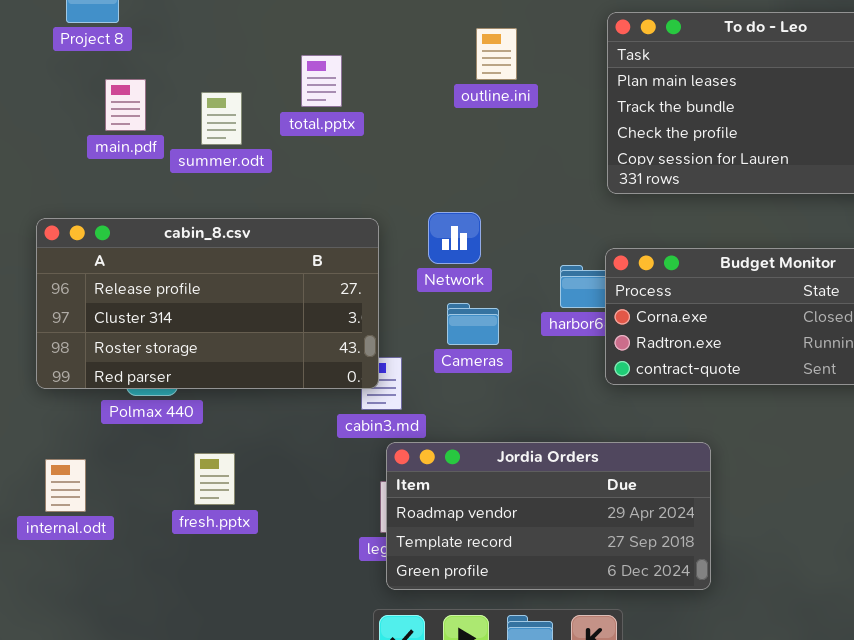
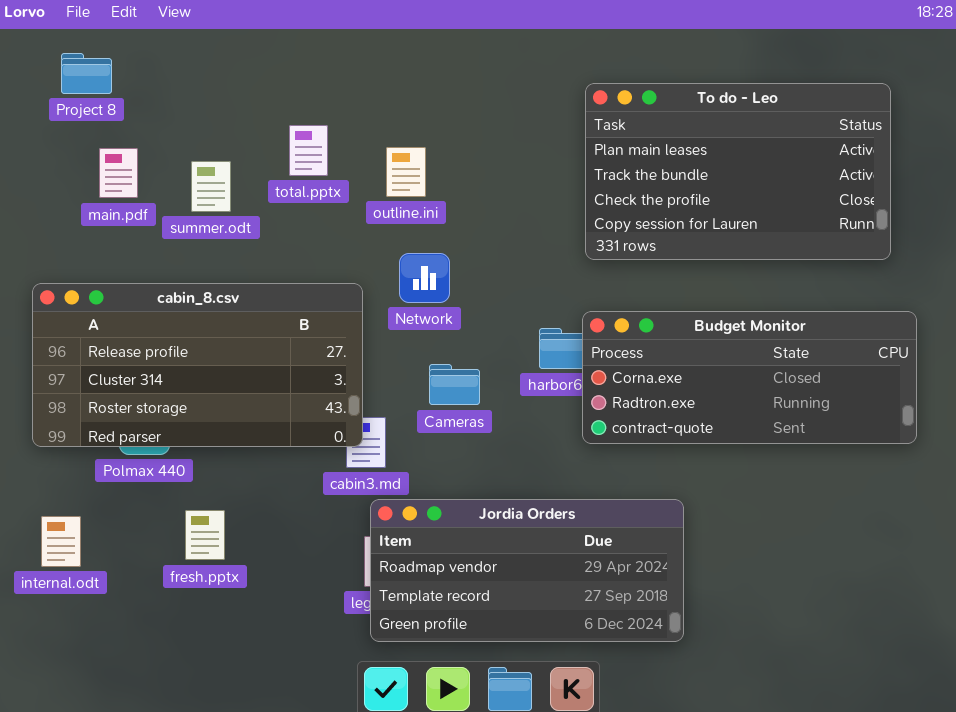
outline.ini: [476,28,517,80] -> [386,147,426,197], moved
Network: [428,212,481,264] -> [399,253,450,303], moved

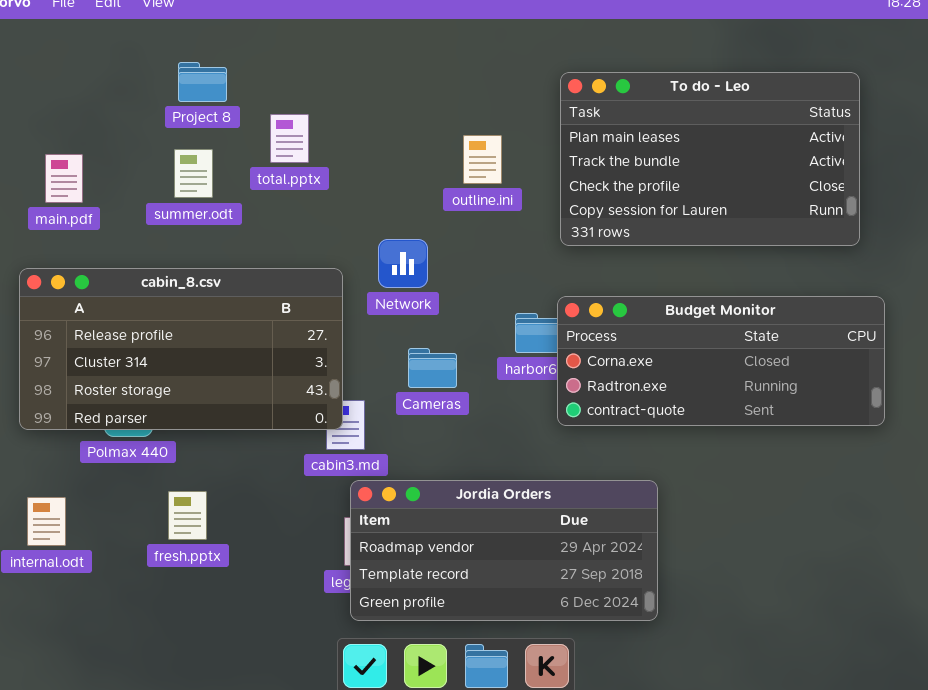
Project 8: [61,53,112,94] -> [178,62,227,102], moved
outline.ini: [386,147,426,197] -> [463,135,502,184], moved
main.pdf: [99,148,138,198] -> [45,154,83,203], moved

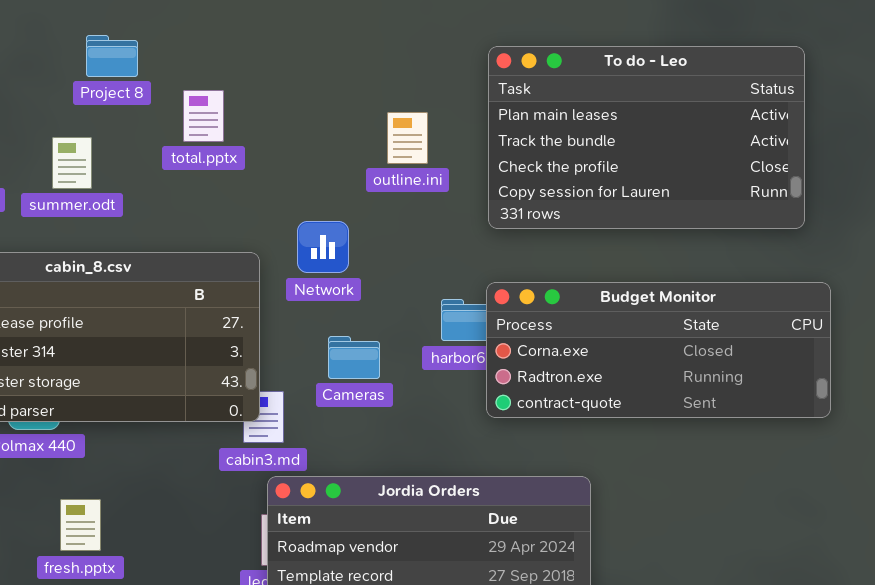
summer.odt: [174,149,213,198] -> [52,137,92,189], moved
fresh.pptx: [168,491,207,540] -> [60,499,101,551], moved

